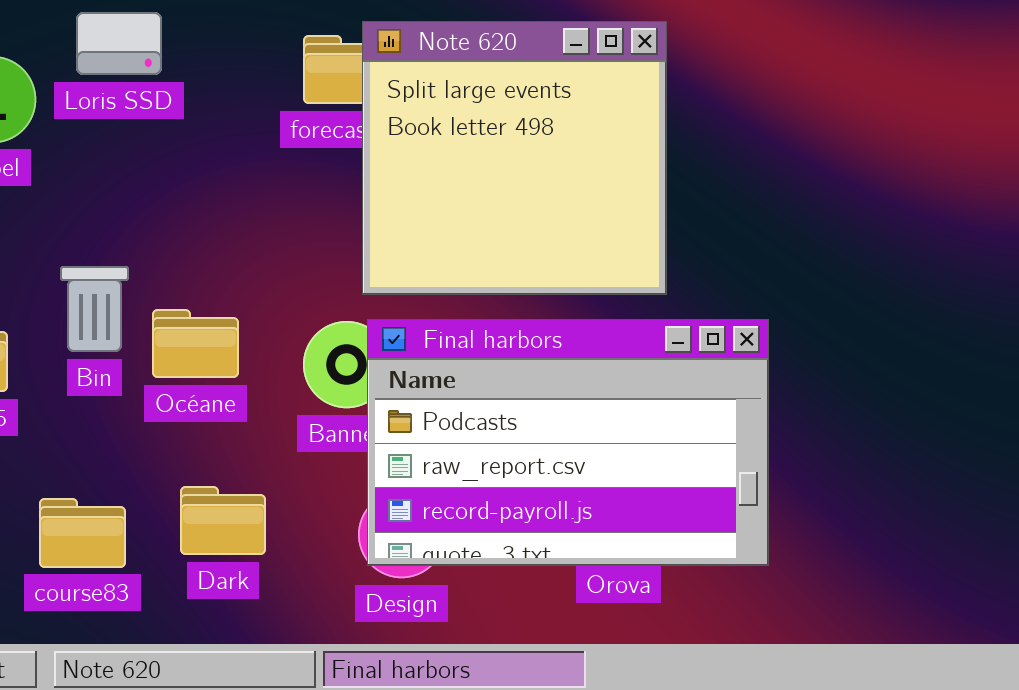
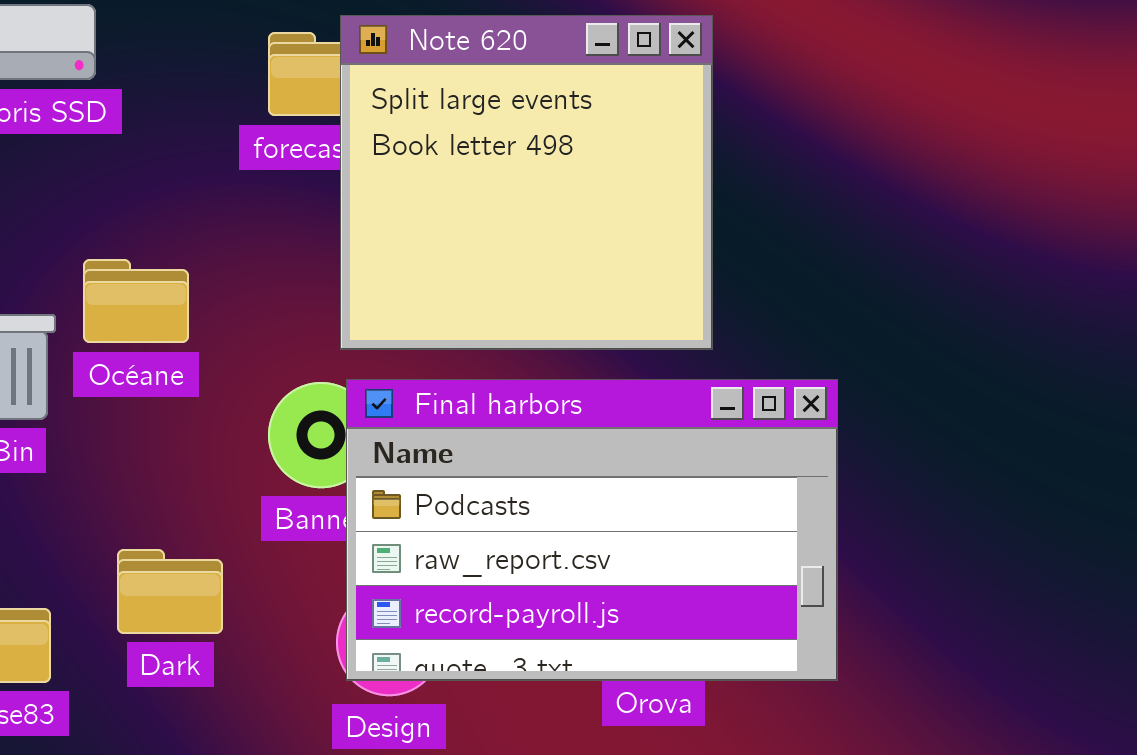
Océane: [152,309,239,378] -> [83,259,189,343], moved
Dark: [180,486,266,555] -> [117,549,223,634], moved

